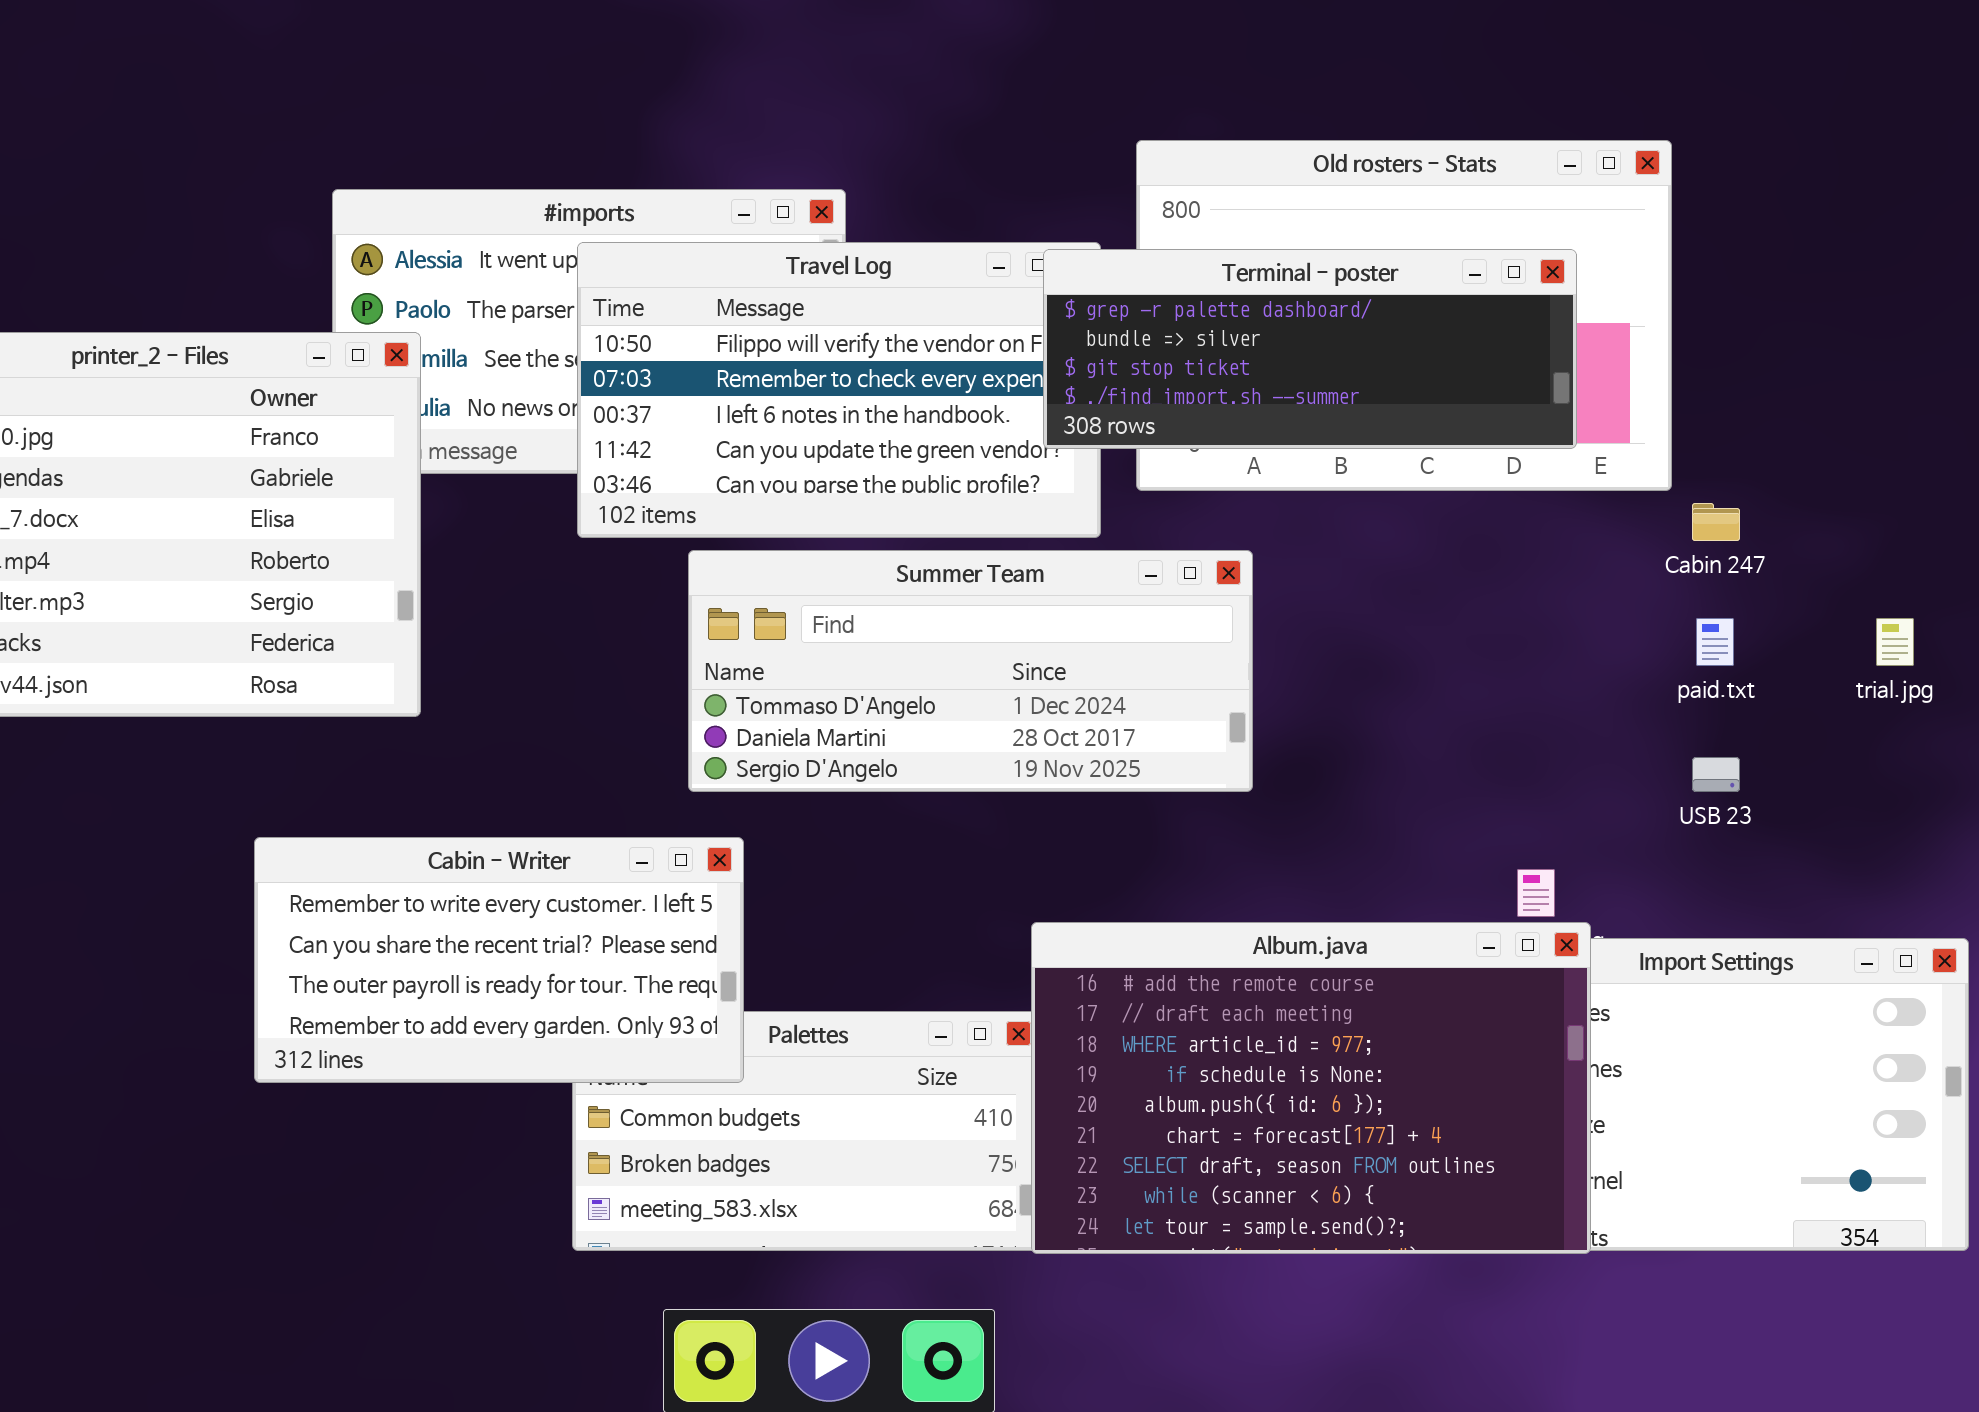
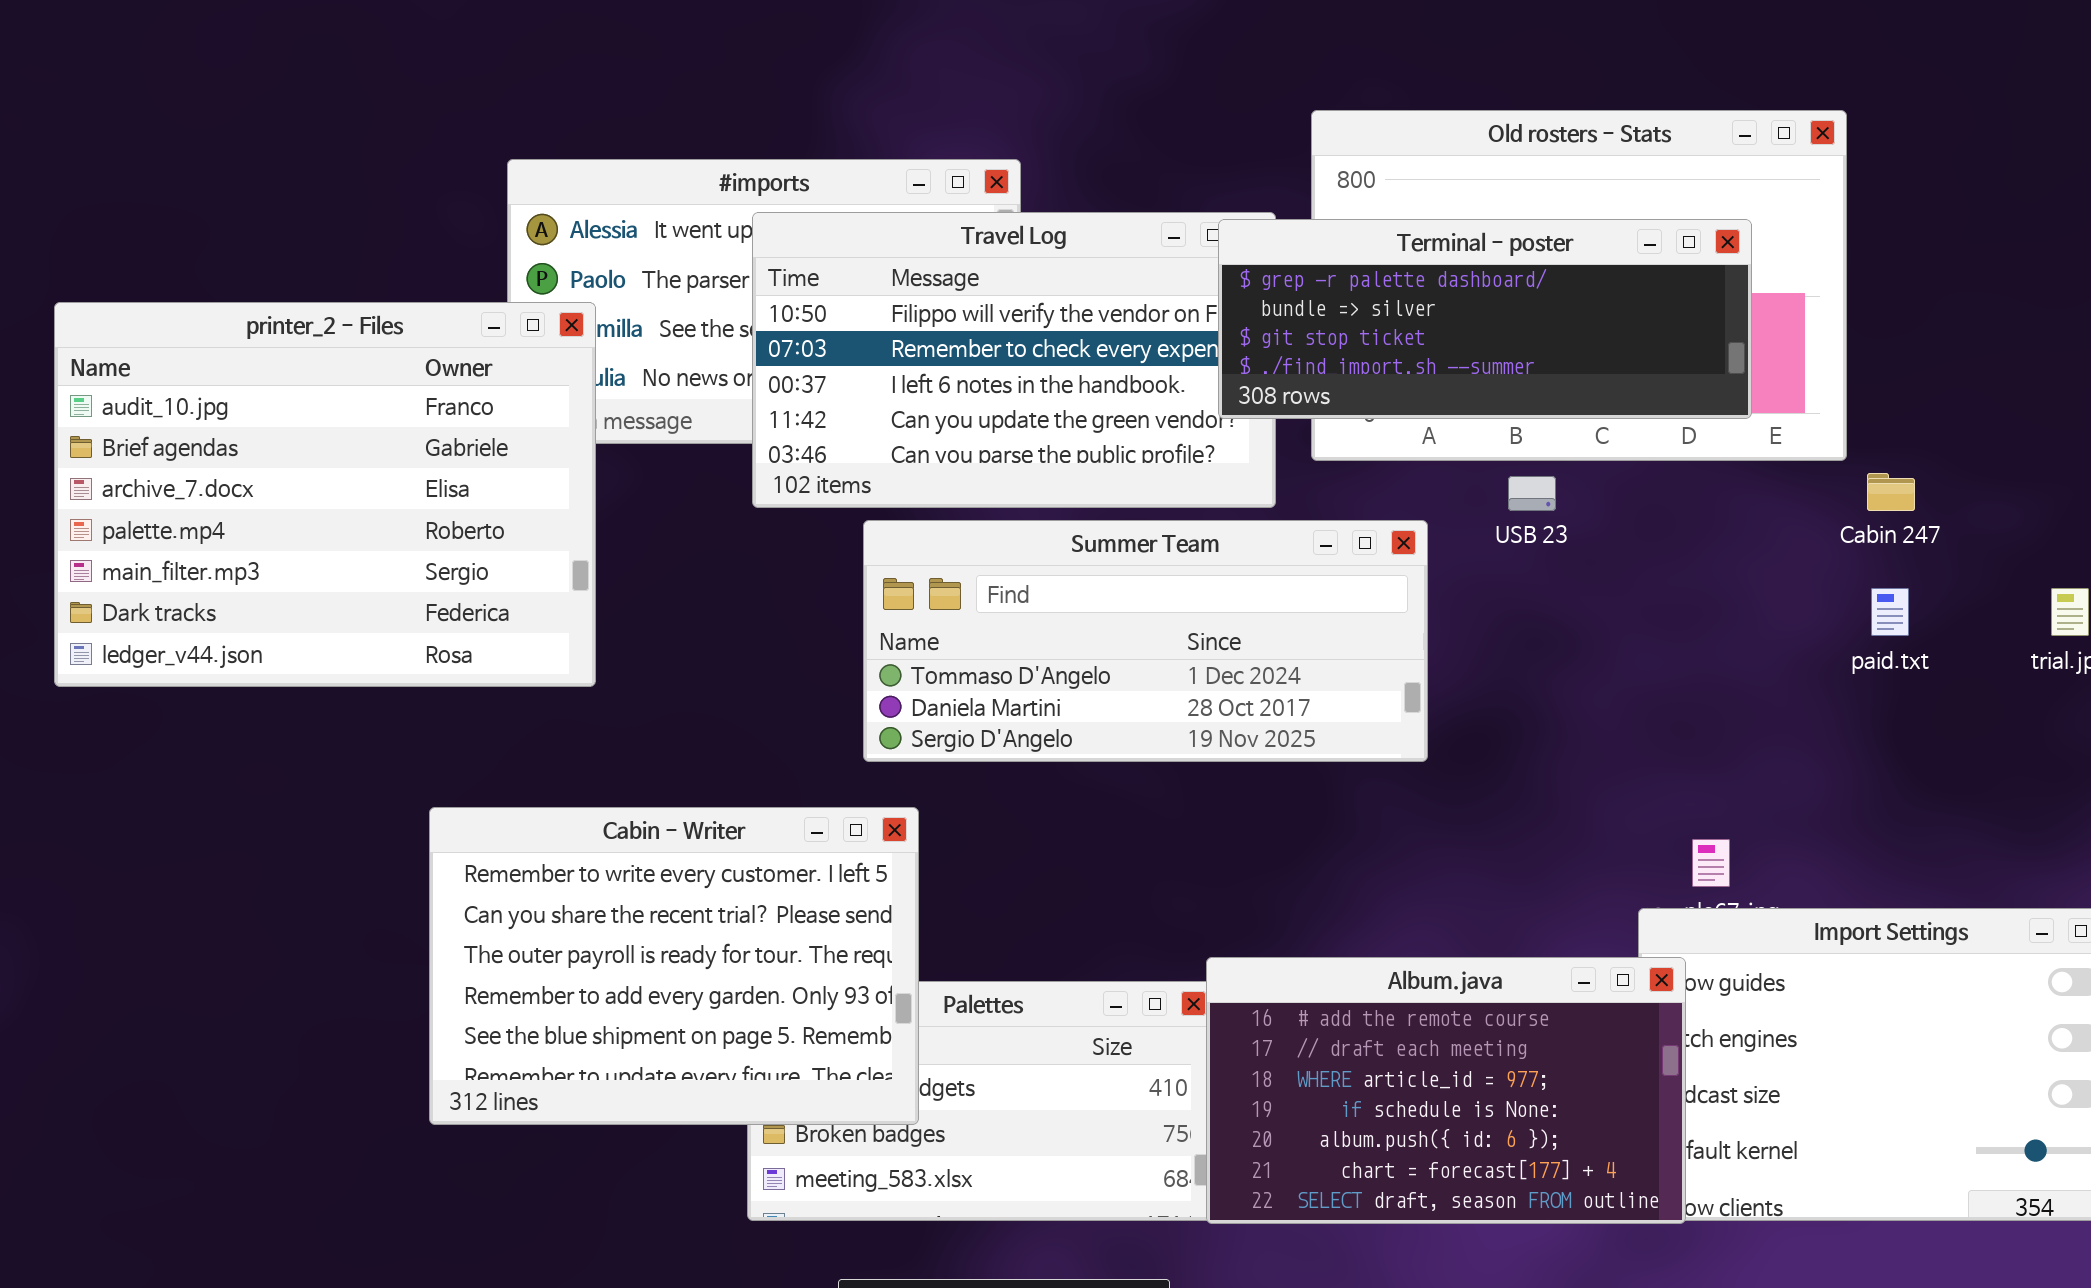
USB 23: [1692,757,1740,792] -> [1508,476,1556,511], moved
Cabin - Writer: [254,837,744,1083] -> [429,807,919,1125], resized
Album.java: [1031,922,1591,1254] -> [1206,957,1686,1224], resized

